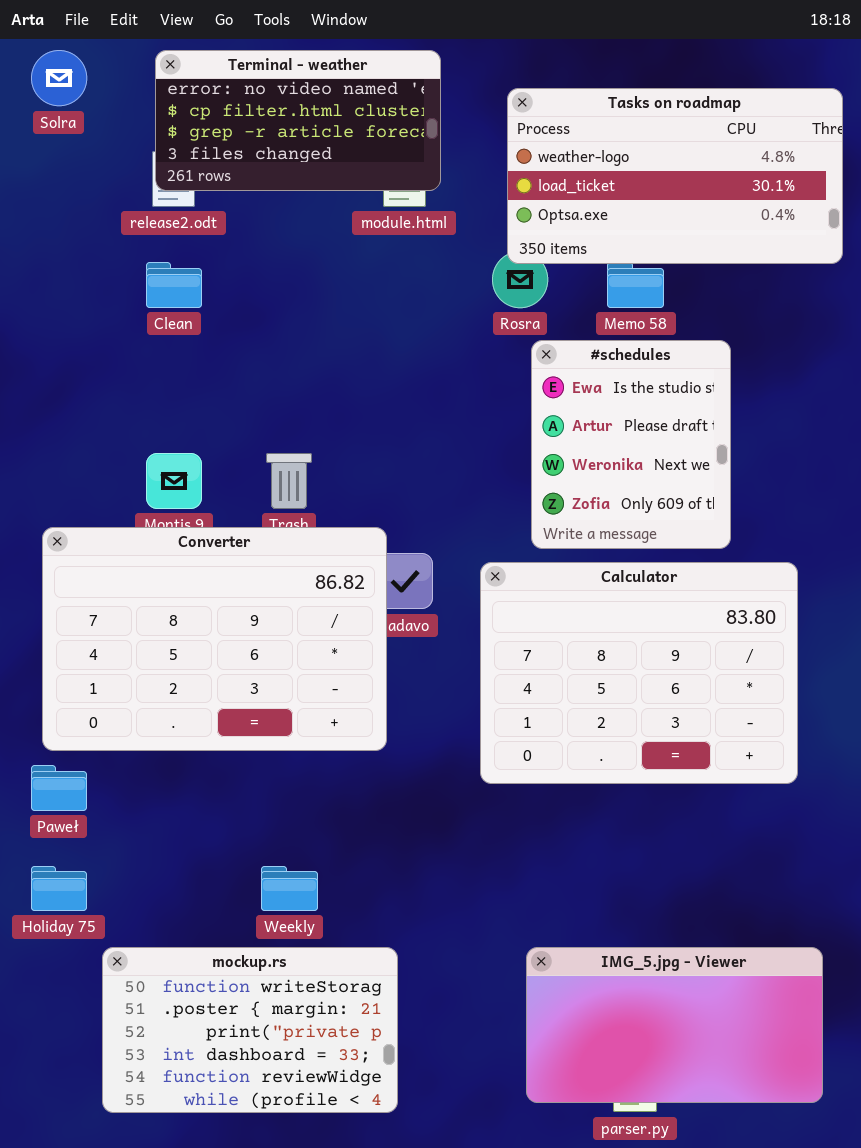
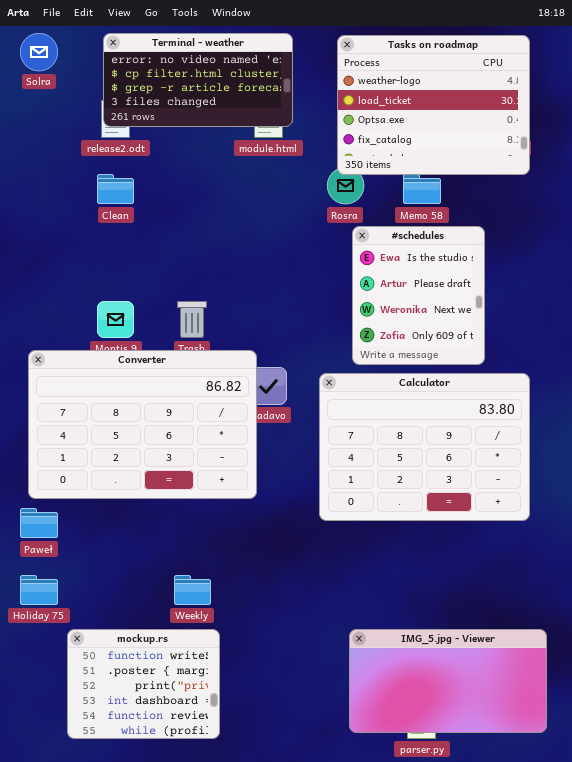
Tasks on roadmap: [507,88,843,264] -> [337,35,530,175], resized
mockup.rs: [102,947,398,1113] -> [67,629,220,739], resized

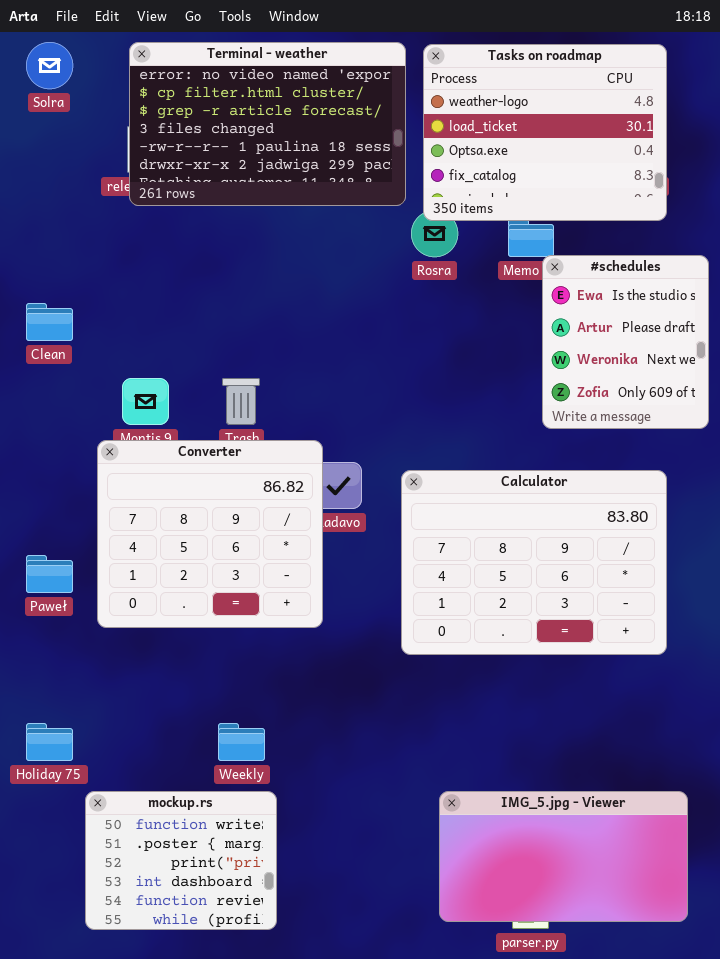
Terminal - weather: [103,33,293,127] -> [129,42,406,206], resized
Clean: [97,174,134,204] -> [26,303,73,341], moved
#schedules: [352,226,485,365] -> [542,255,709,429], moved
Converter: [28,350,257,499] -> [97,440,323,628], resized
Paweł: [20,508,58,538] -> [26,555,73,593], moved

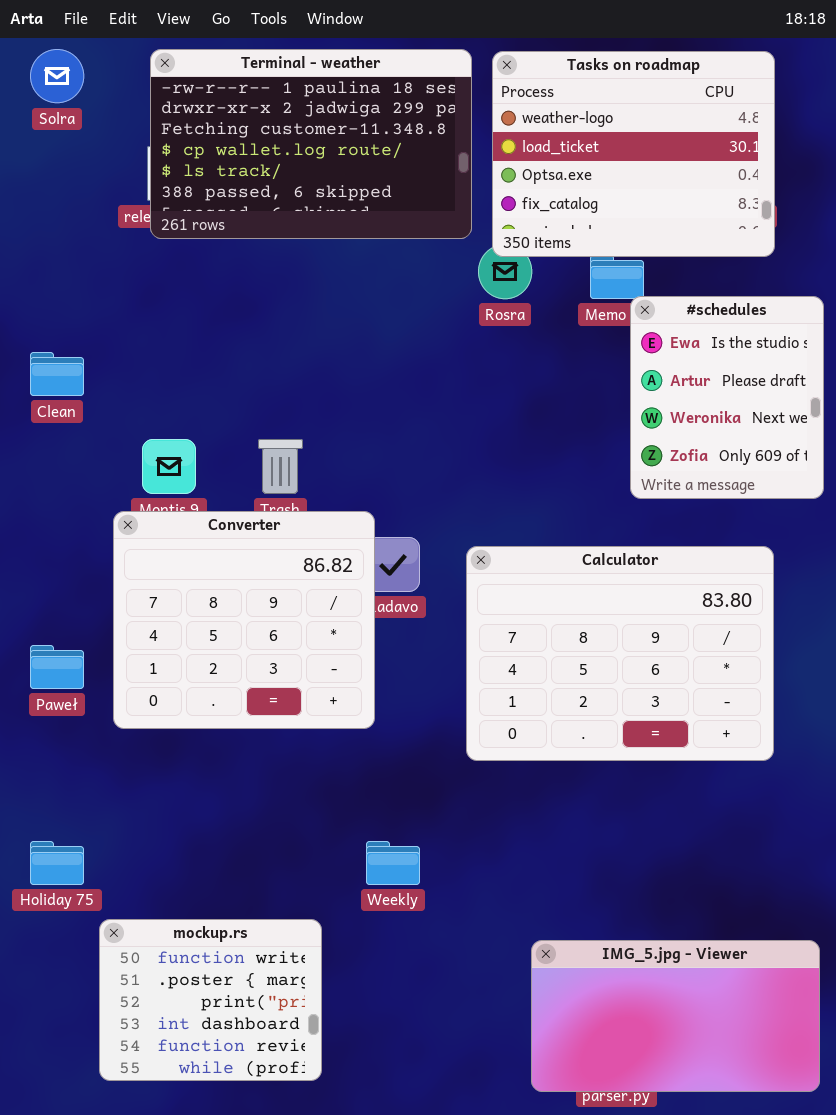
Terminal - weather: [129,42,406,206] -> [150,49,472,239], scrolled down 4 rows
Weekly: [218,723,265,761] -> [366,841,420,885], moved
IMG_5.jpg - Viewer: [439,791,688,922] -> [531,940,820,1092], moved

